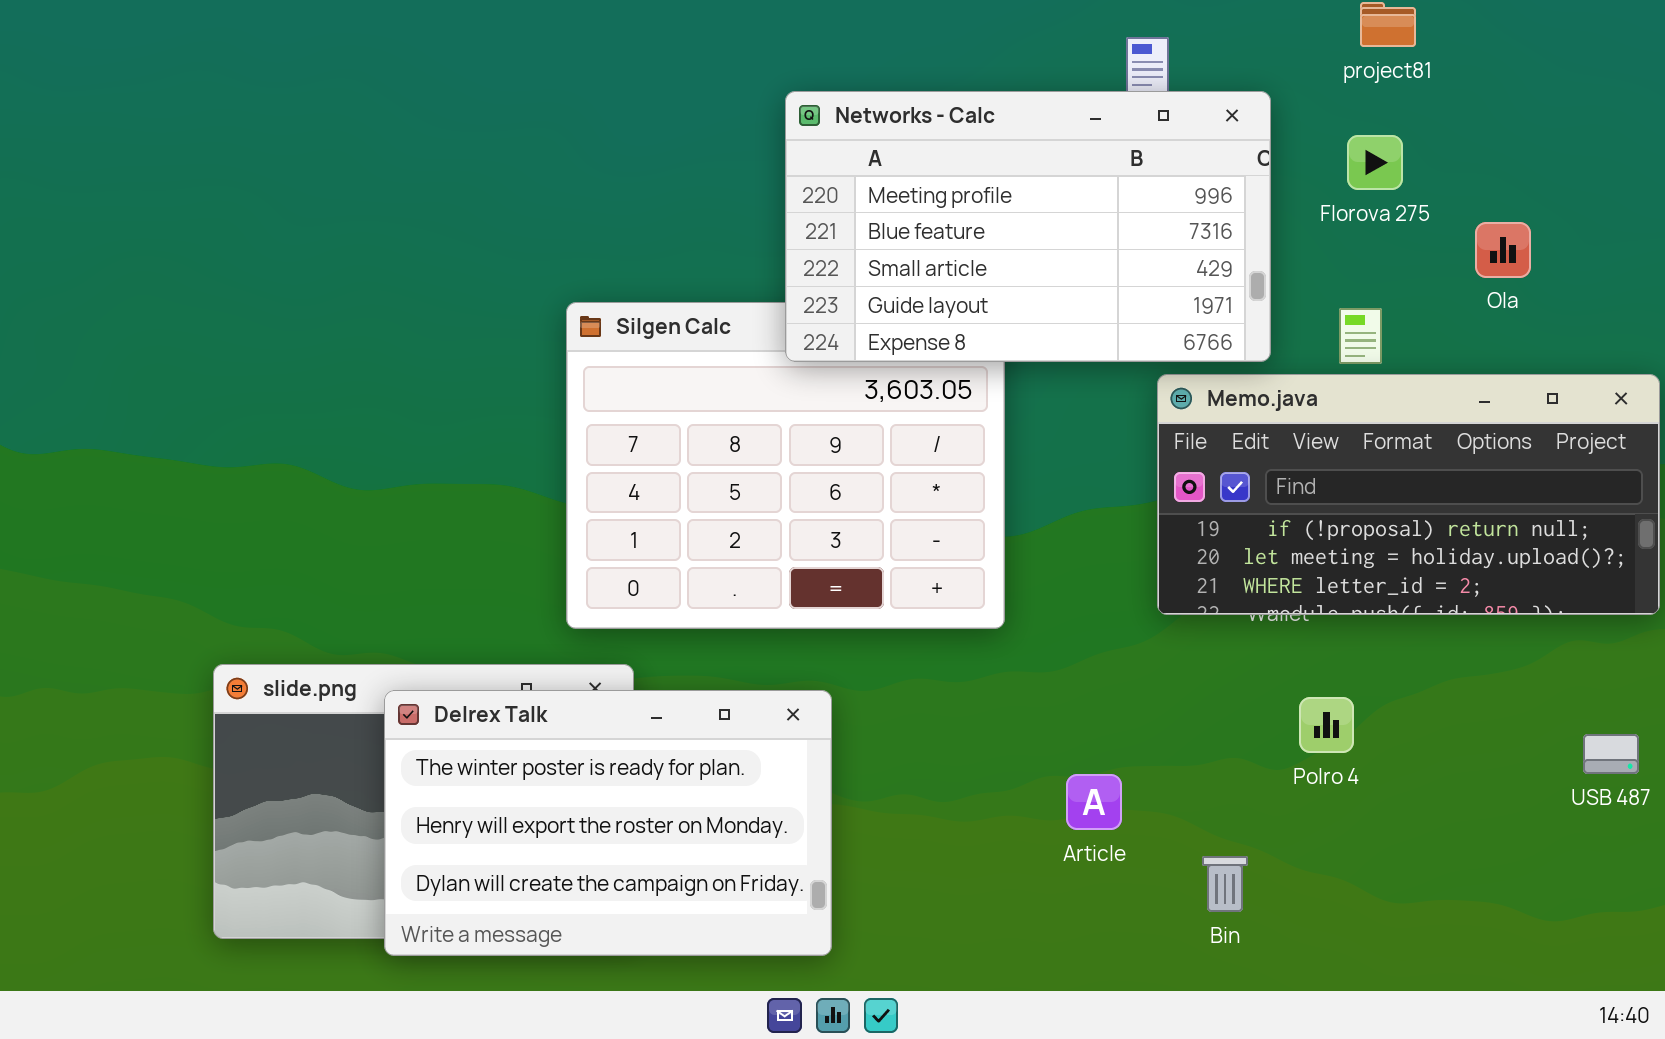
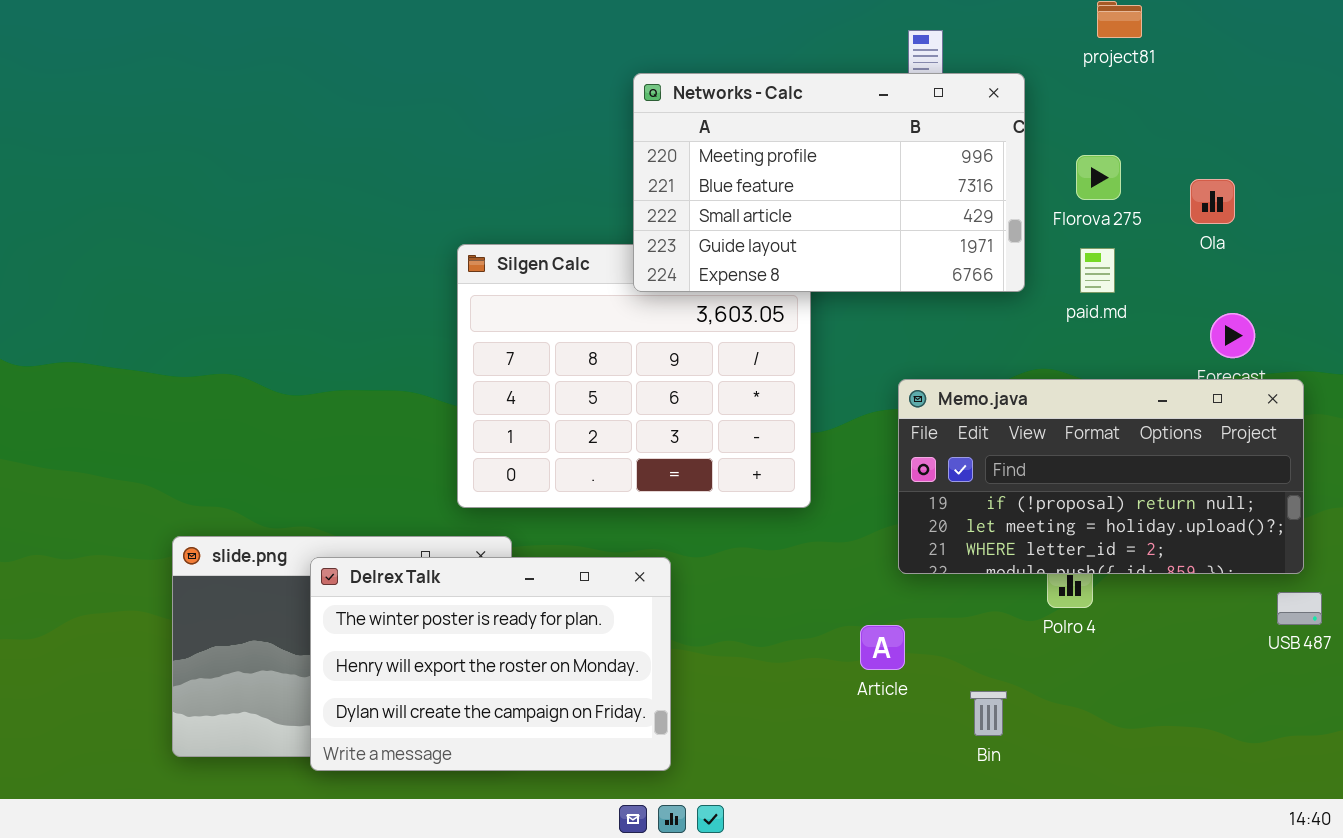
Florova 275: [1347,135,1403,190] -> [1076,155,1121,200], moved
Memo.java: [1157,374,1660,615] -> [898,379,1304,574], moved

